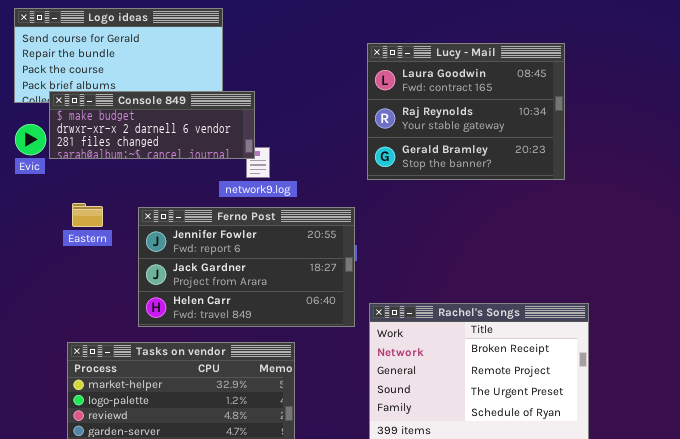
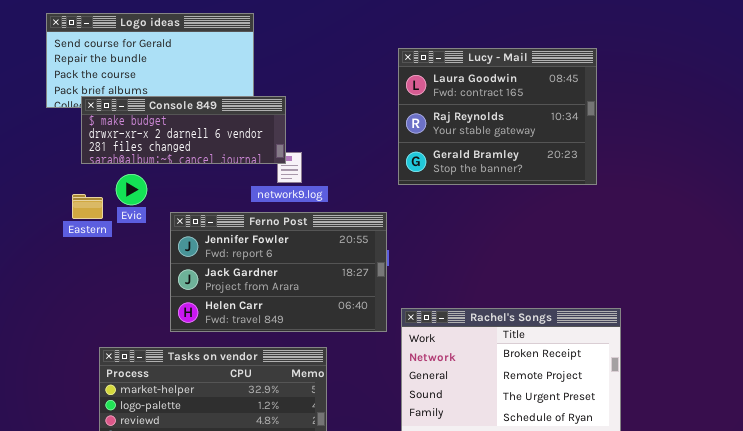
Evic: [15,124,46,155] -> [116,174,147,205], moved
Eastern: [72,203,103,227] -> [72,194,103,219], moved

